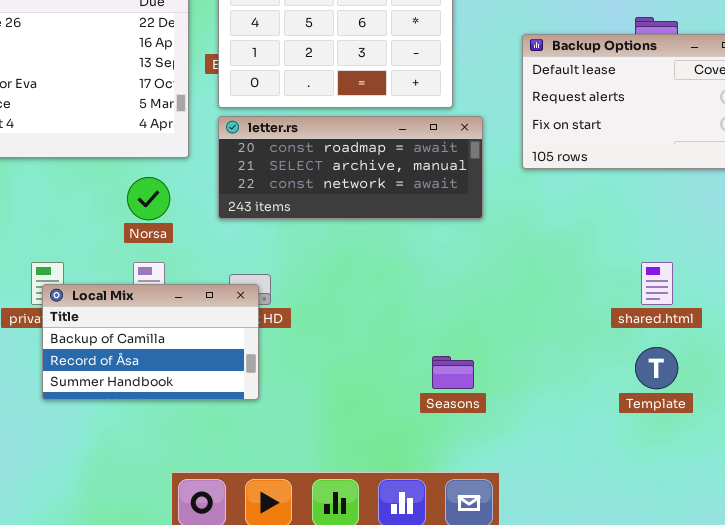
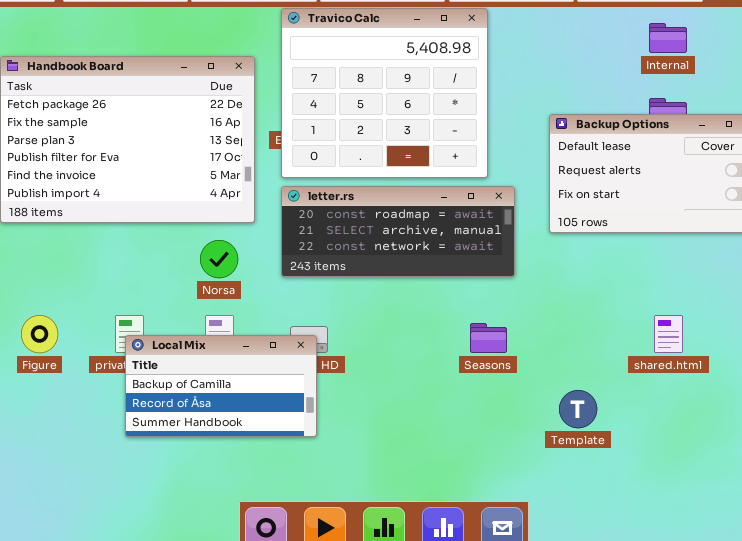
Template: [635,347,678,389] -> [559,390,597,428], moved
Seasons: [432,356,474,389] -> [470,323,507,353], moved

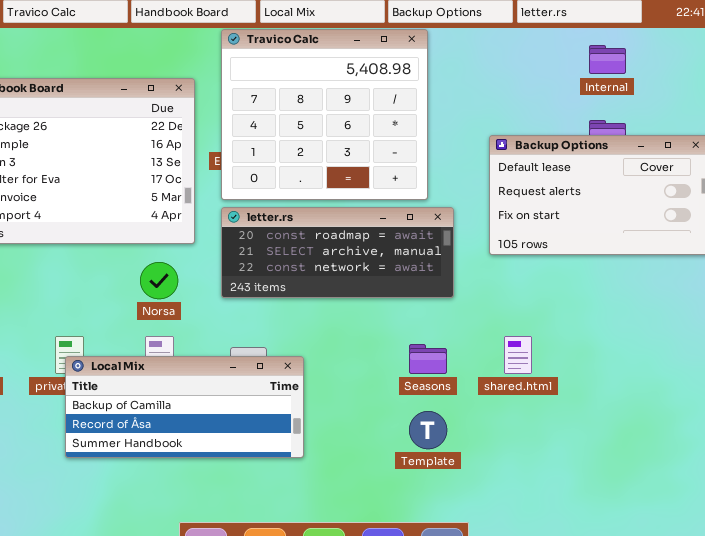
shared.html: [654,315,683,353] -> [504,336,532,374], moved
Local Mix: [125,335,317,437] -> [65,356,304,458], resized
Template: [559,390,597,428] -> [409,411,447,449], moved

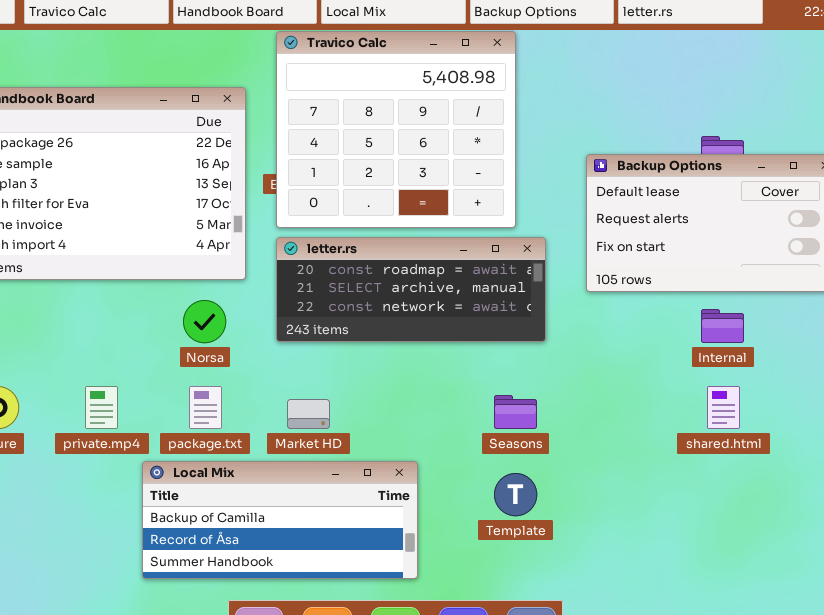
Internal: [589,45,626,74] -> [701,309,744,343], moved
shared.html: [504,336,532,374] -> [707,386,740,429], moved
Local Mix: [65,356,304,458] -> [142,461,418,579], moved

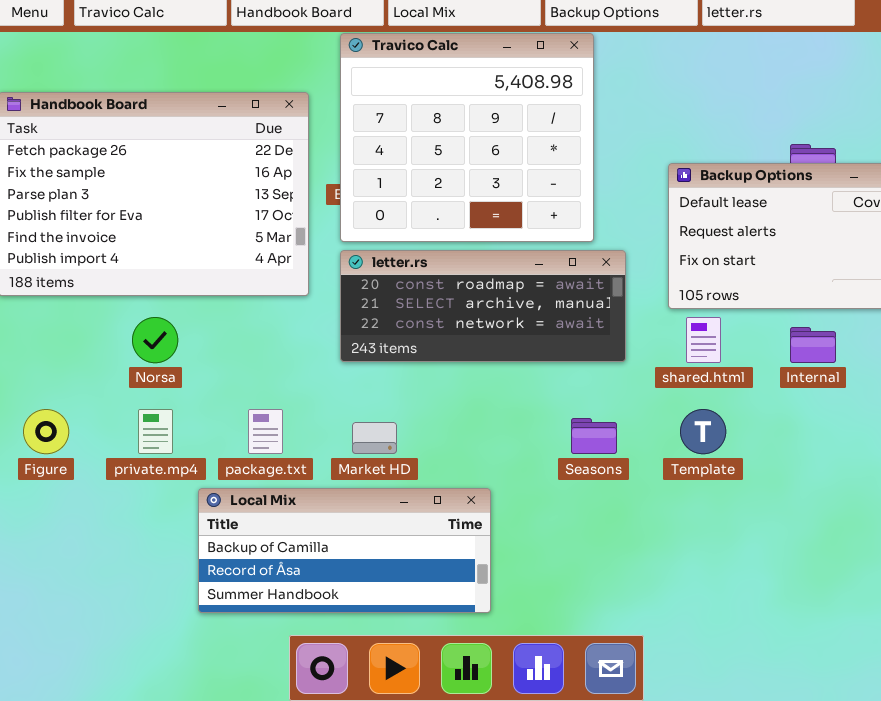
Norsa: [183,300,226,343] -> [132,317,178,363], moved
shared.html: [707,386,740,429] -> [686,317,721,363], moved
Template: [494,473,537,516] -> [680,409,726,454], moved

